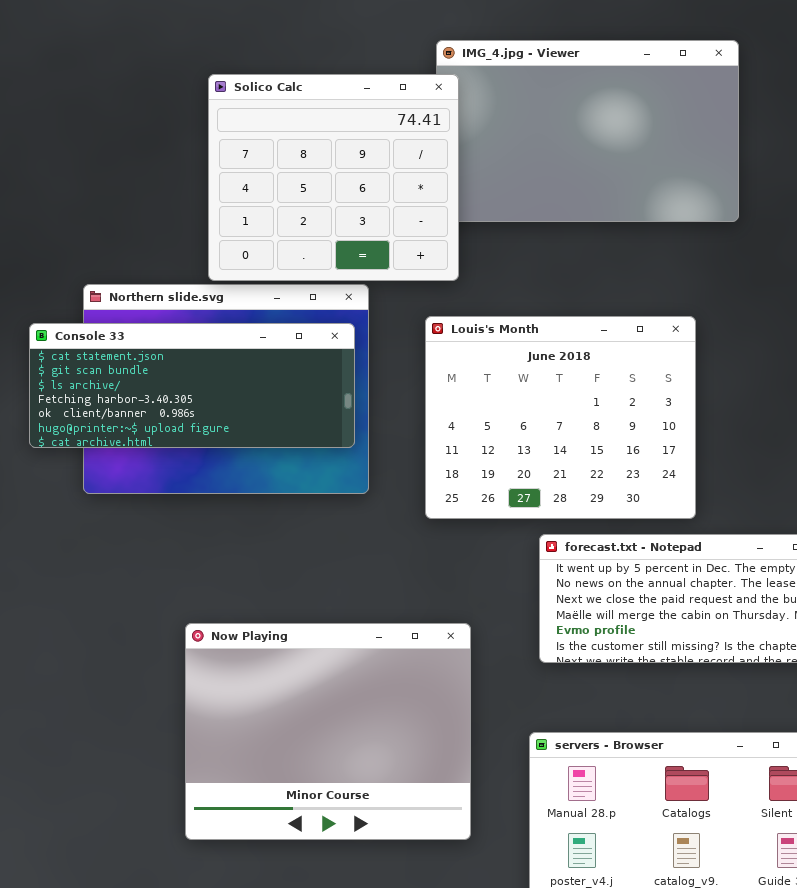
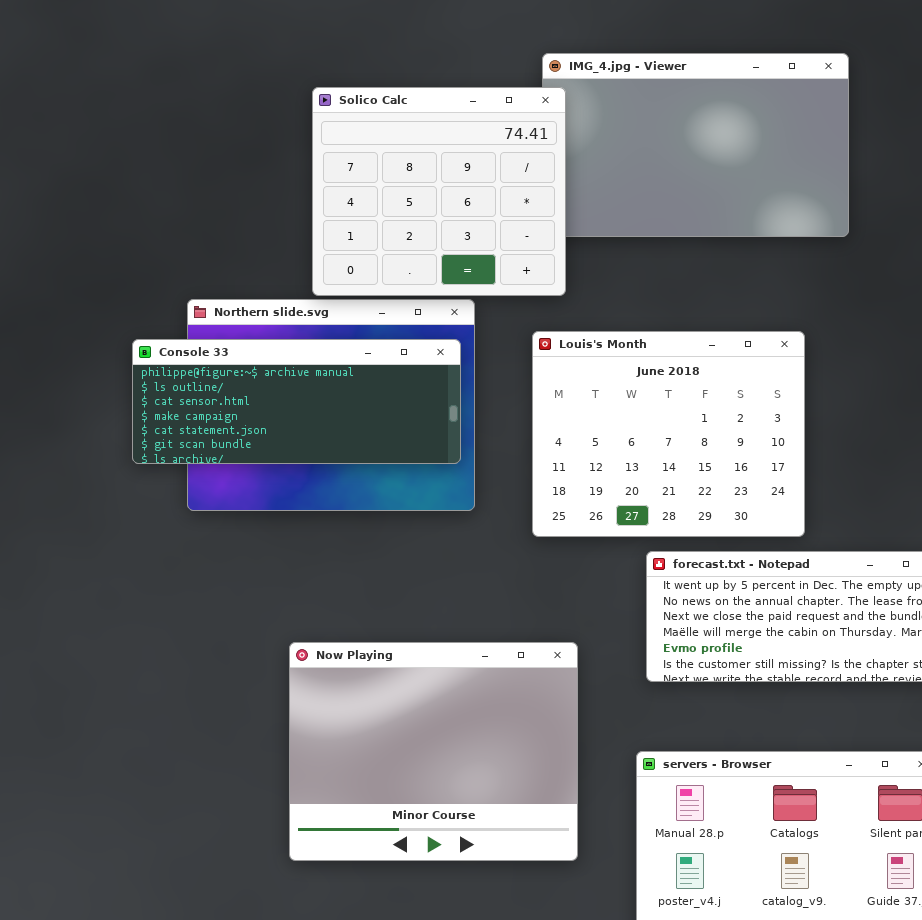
Console 33: [29,323,355,448] -> [132,339,461,464], scrolled up 4 rows

